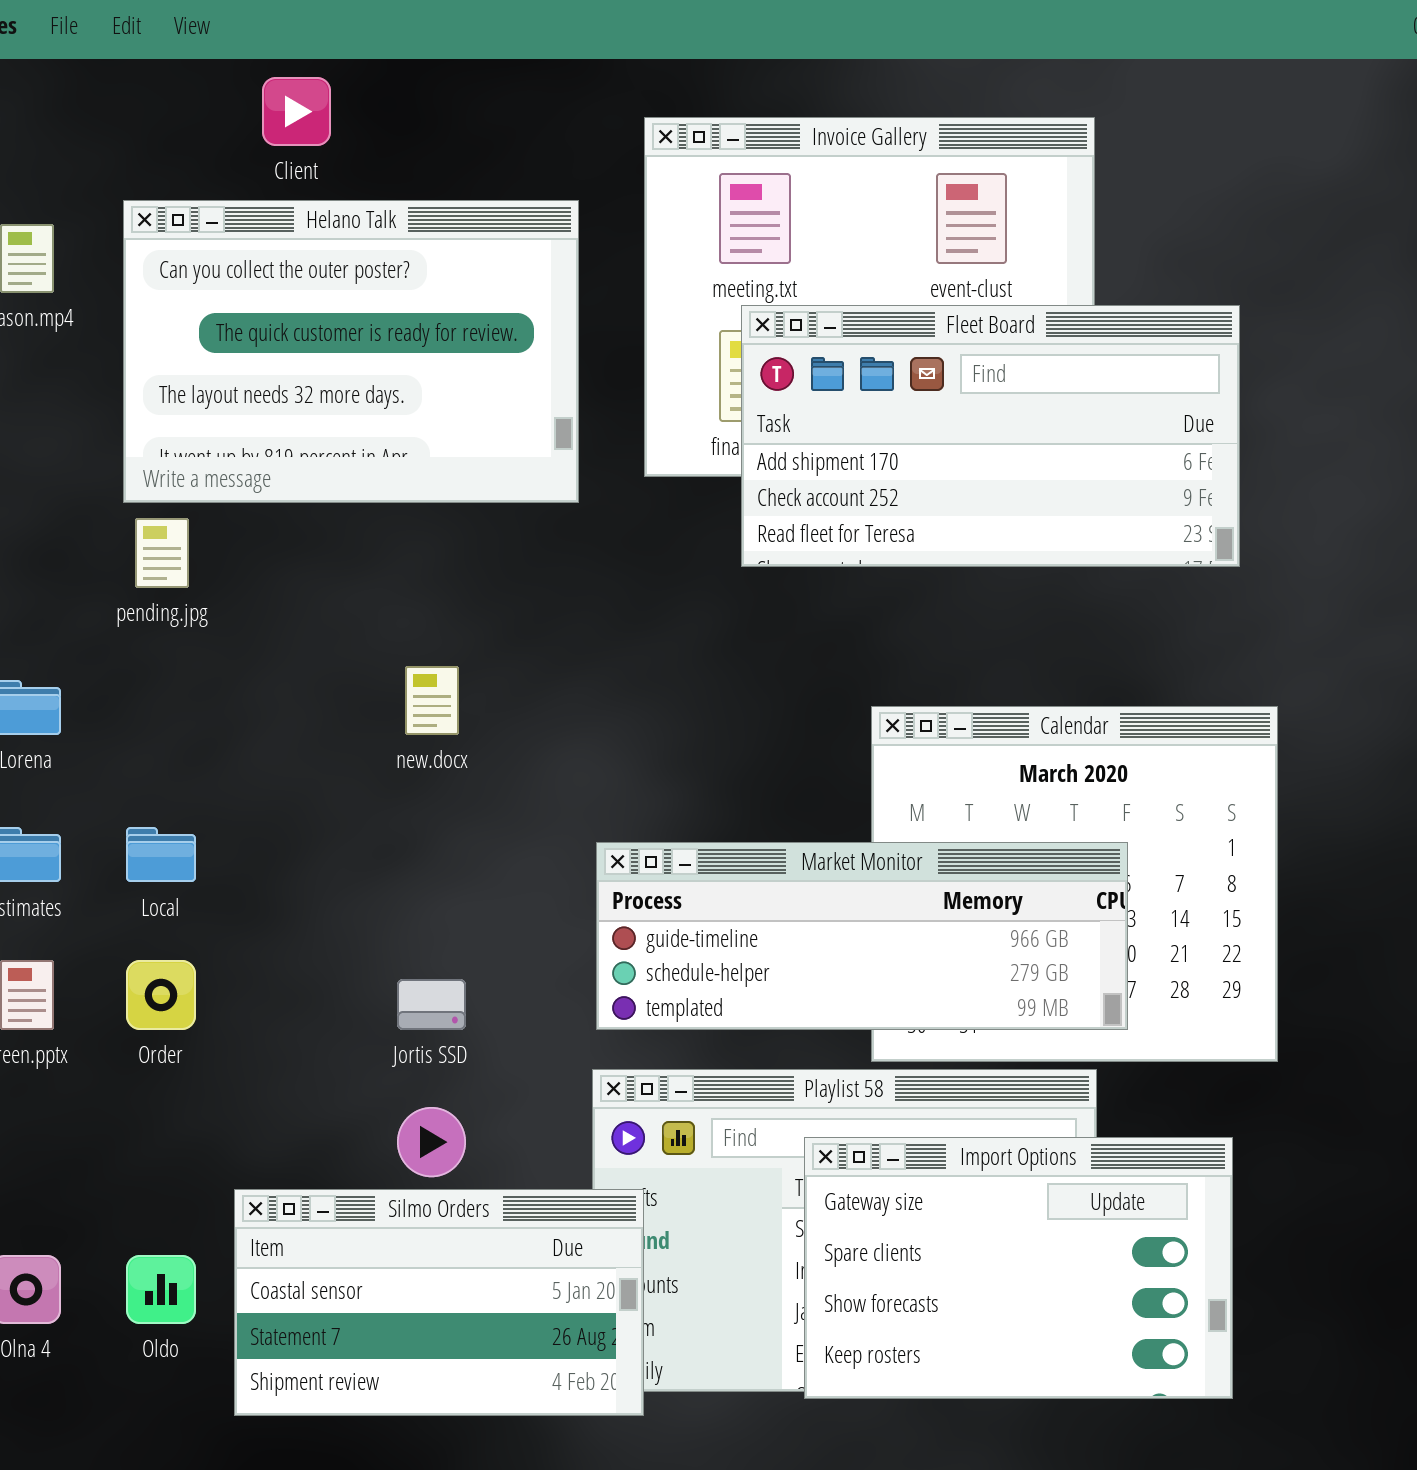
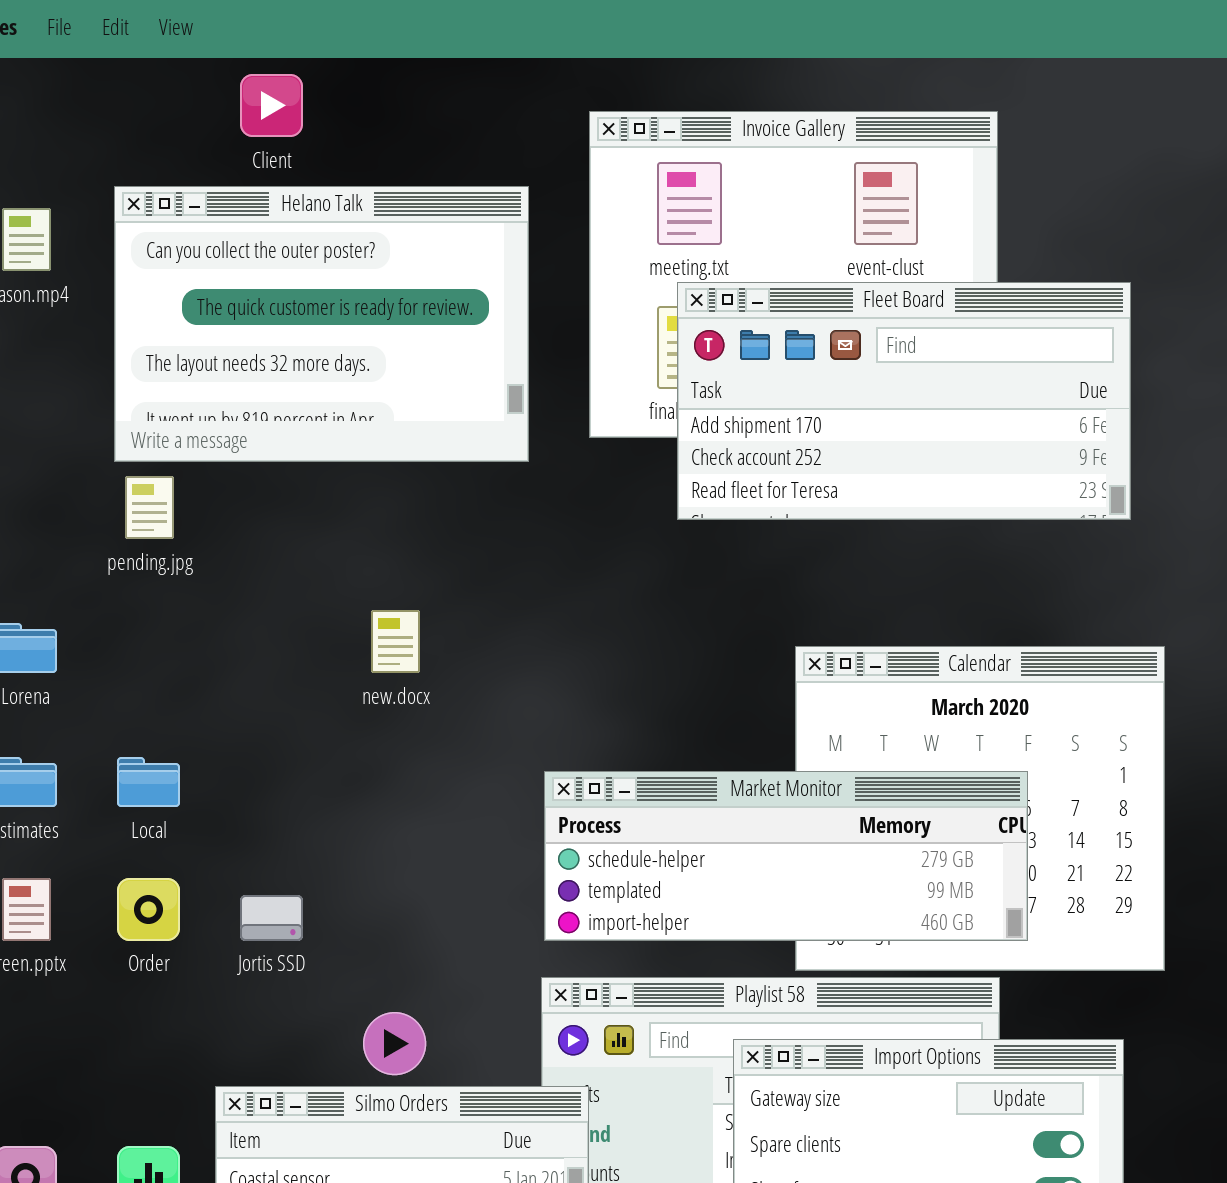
Market Monitor: [596,842,1128,1030] -> [544,771,1028,941], scrolled down 1 row
Jortis SSD: [397,979,466,1030] -> [240,895,303,941], moved

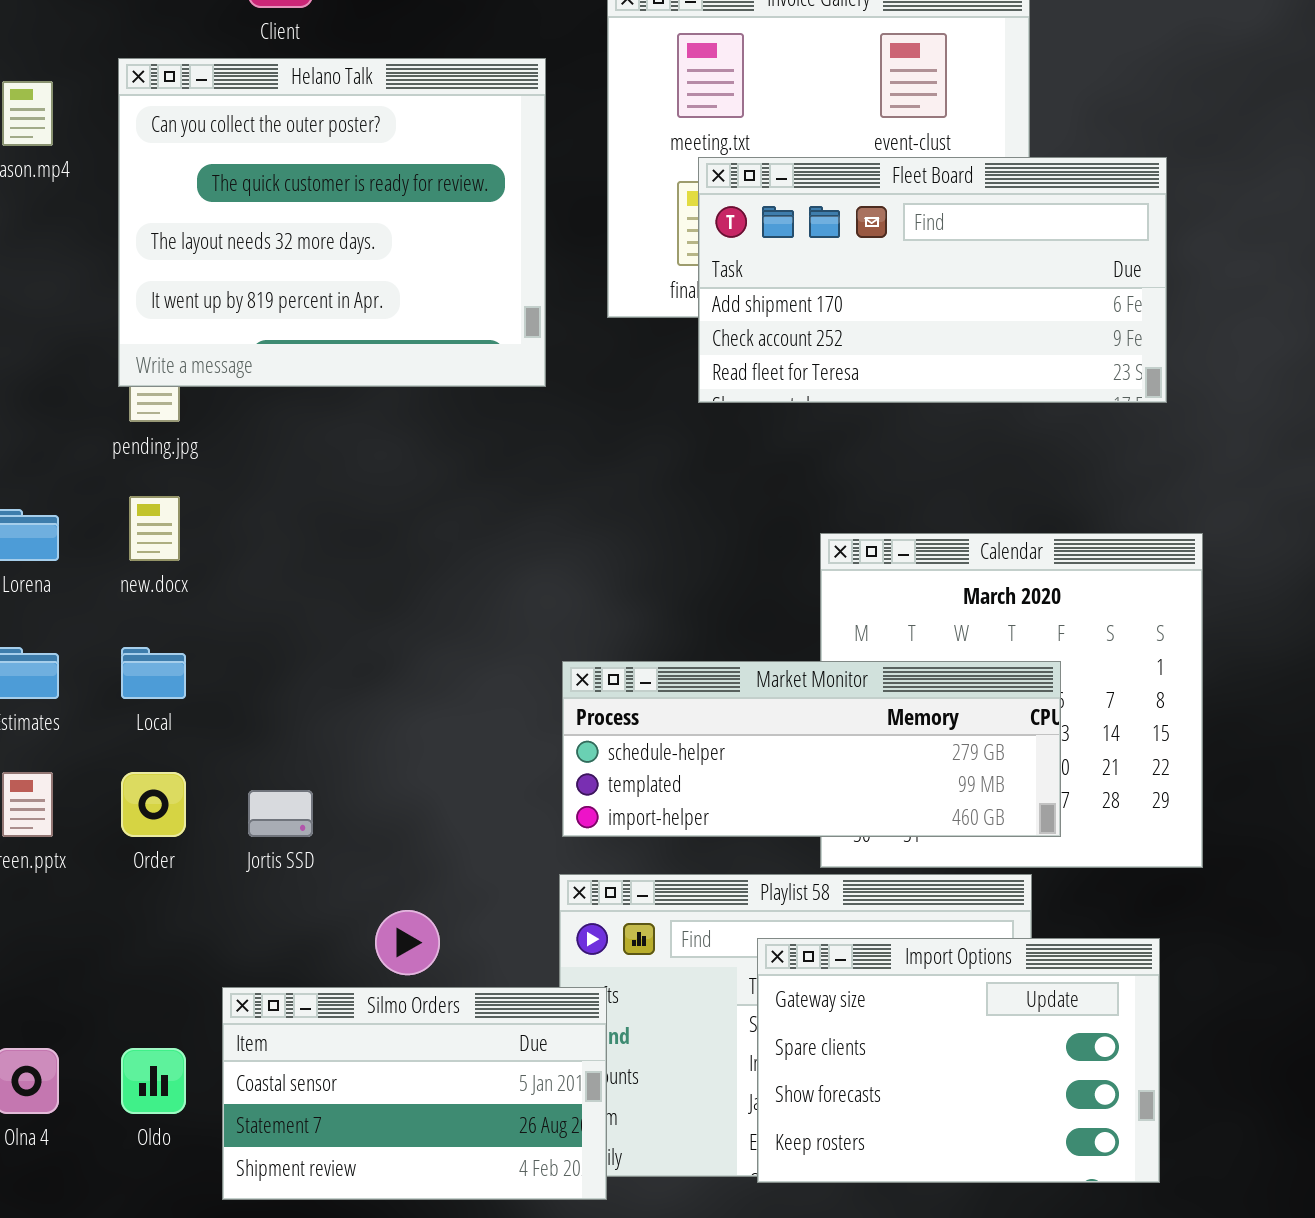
Helano Talk: [114,186,529,462] -> [118,58,546,387], resized
new.docx: [371,610,420,673] -> [129,496,180,561], moved

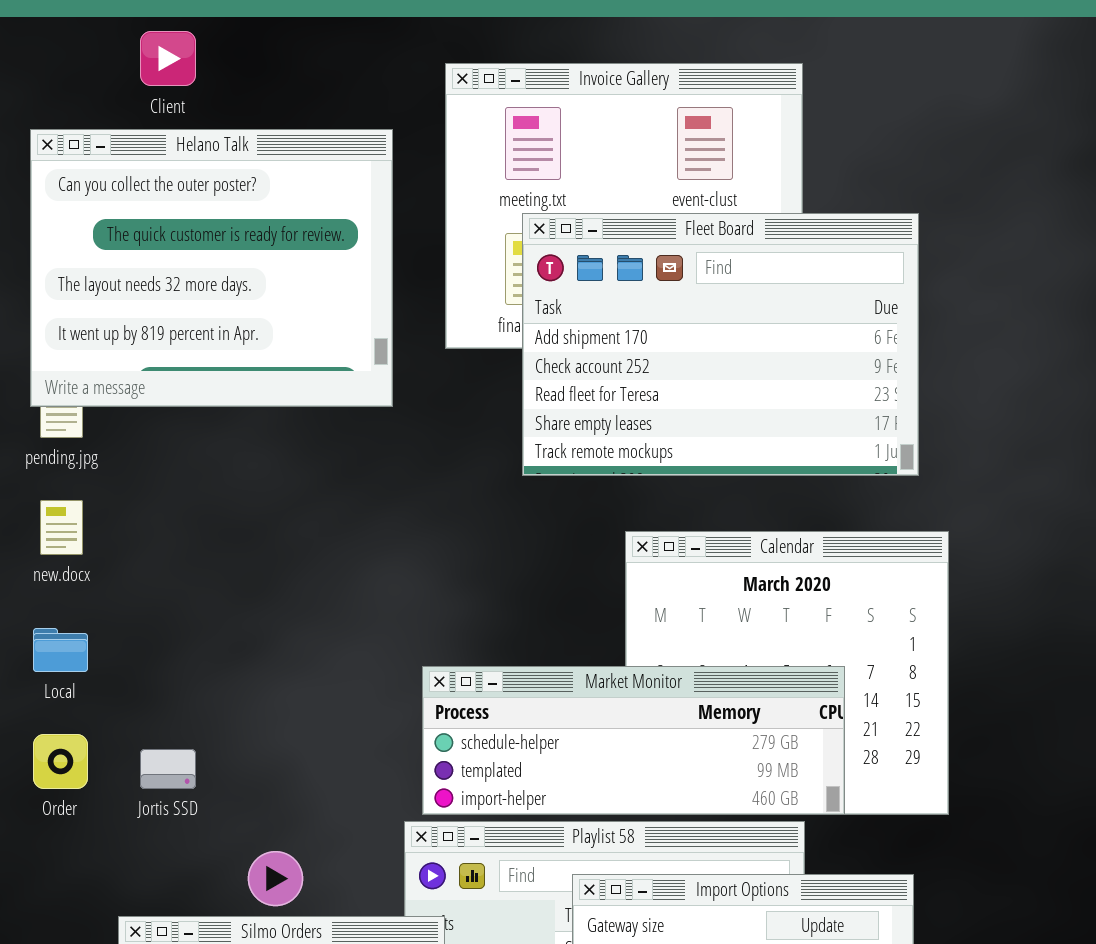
Fleet Board: [698,157,1167,403] -> [522,213,919,476], resized
Market Monitor: [562,661,1061,837] -> [422,666,845,815], moved

